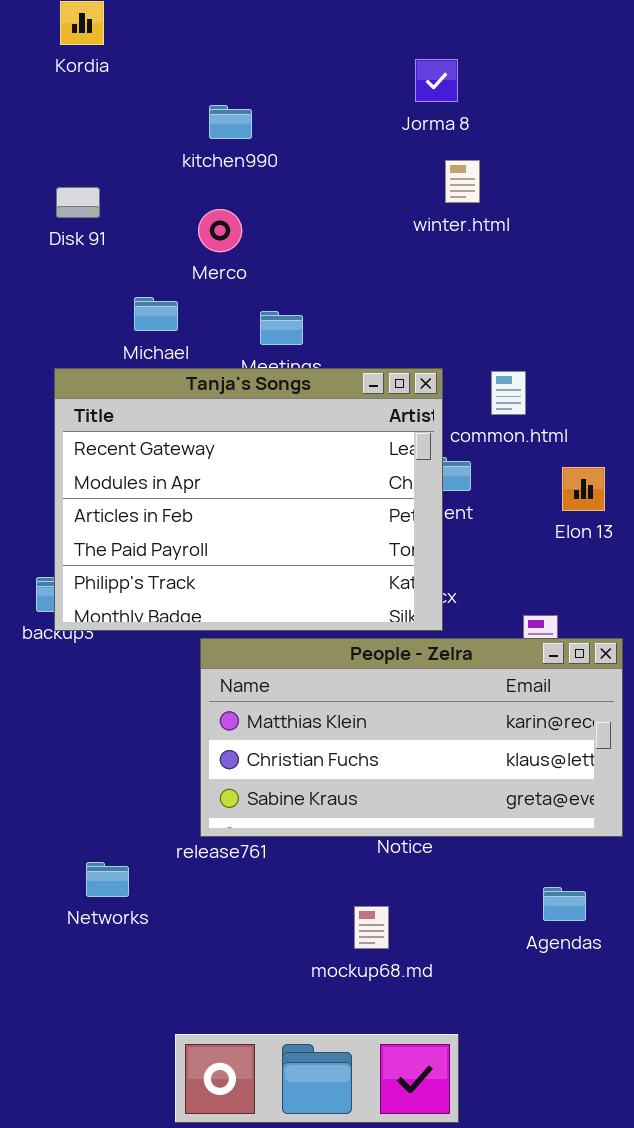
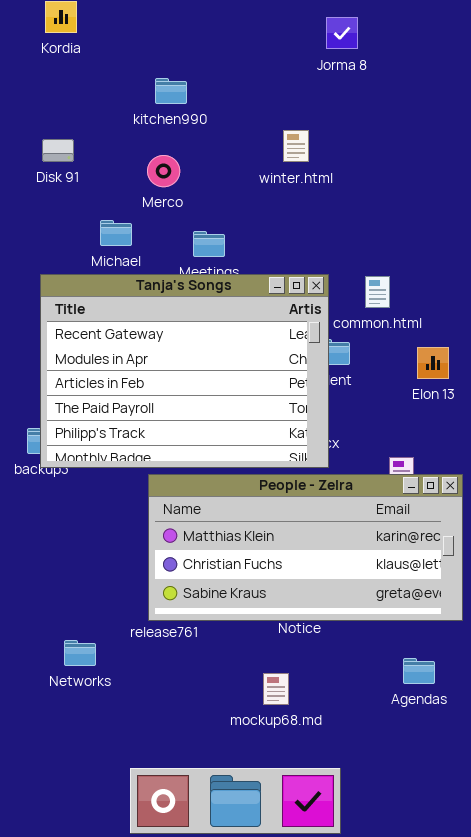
Jorma 8: [415,59,458,102] -> [326,17,358,49], moved
winter.html: [445,160,480,203] -> [283,130,309,162], moved

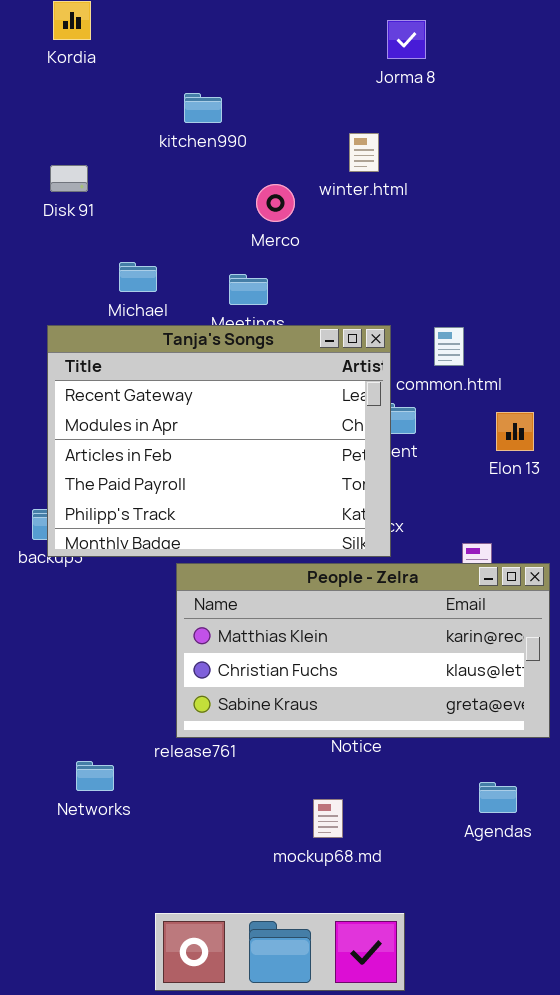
winter.html: [283,130,309,162] -> [349,133,379,172], moved
Merco: [147,155,180,187] -> [256,184,295,222], moved

